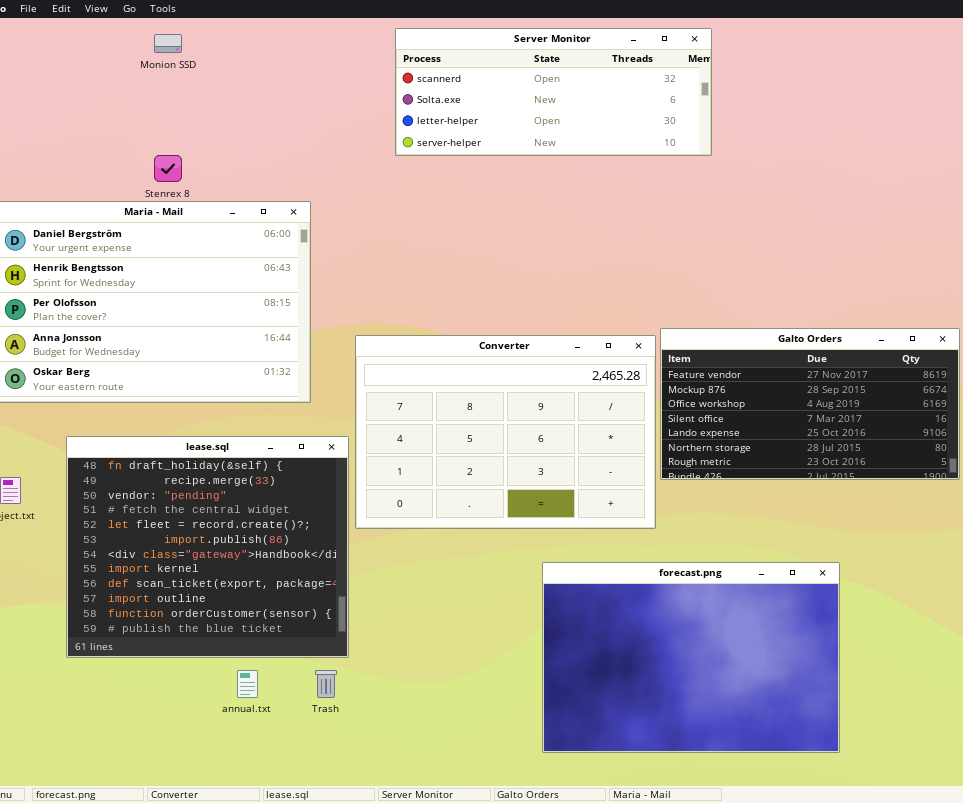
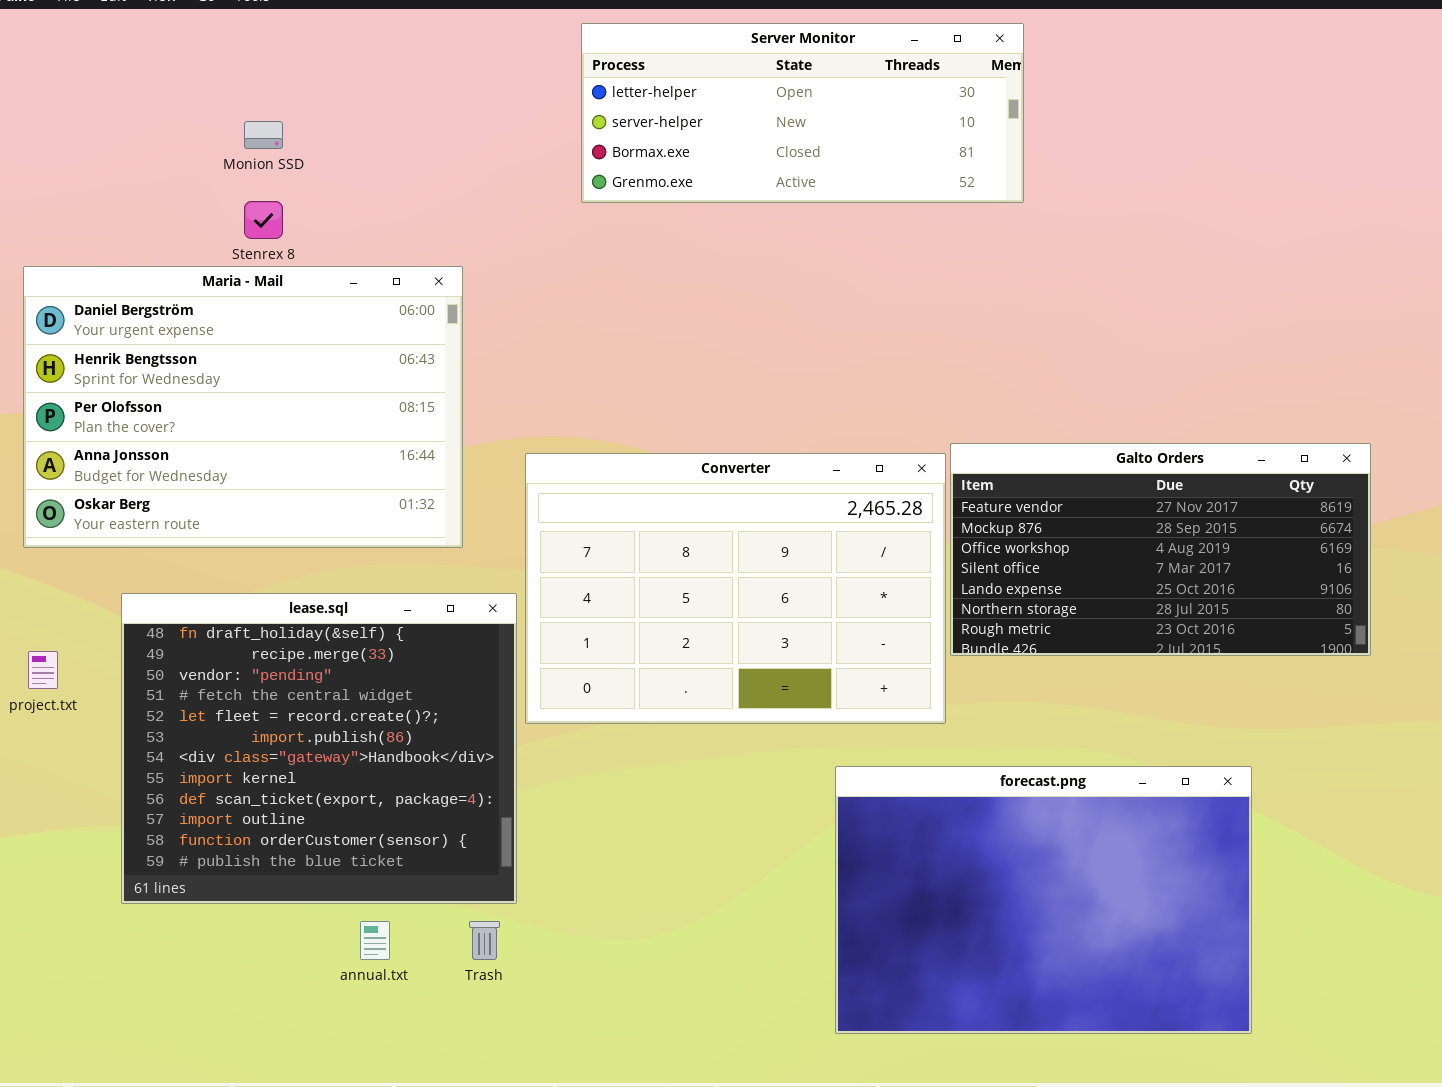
Server Monitor: [395,28,712,156] -> [581,23,1024,203], scrolled down 2 rows
Monion SSD: [154,34,182,53] -> [244,121,283,149], moved
forecast.png: [542,562,840,753] -> [835,766,1252,1034], moved

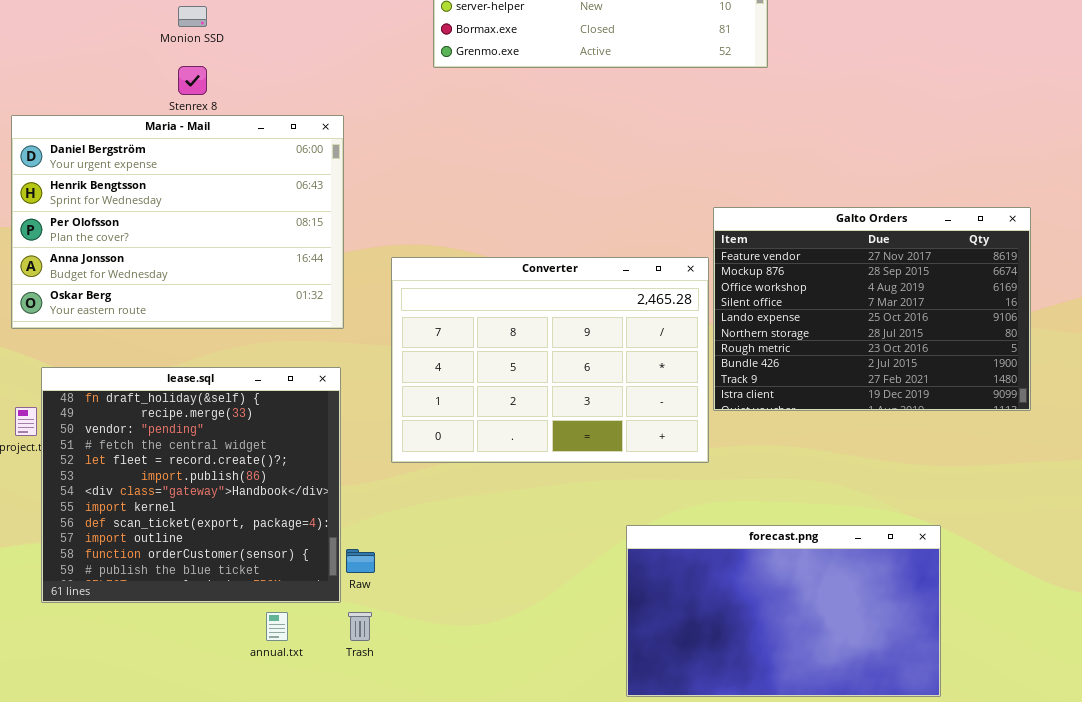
Galto Orders: [950,443,1371,656] -> [713,207,1031,411], resized
lease.sql: [121,593,517,904] -> [41,367,341,603], moved
forecast.png: [835,766,1252,1034] -> [626,525,941,697], resized

